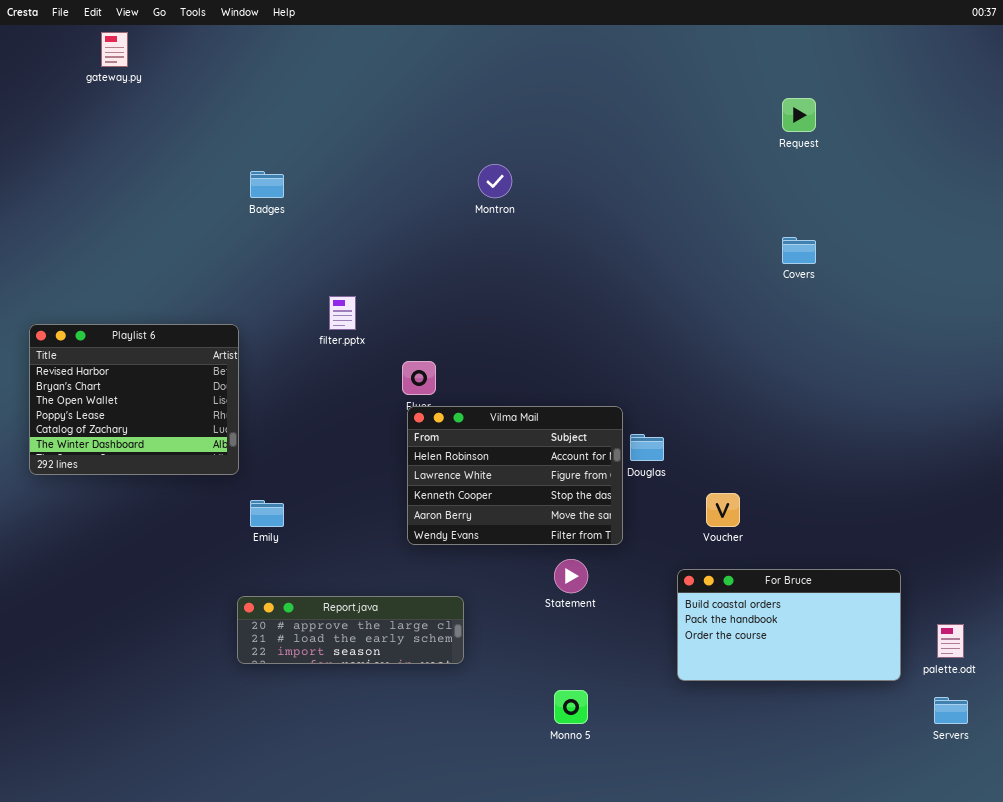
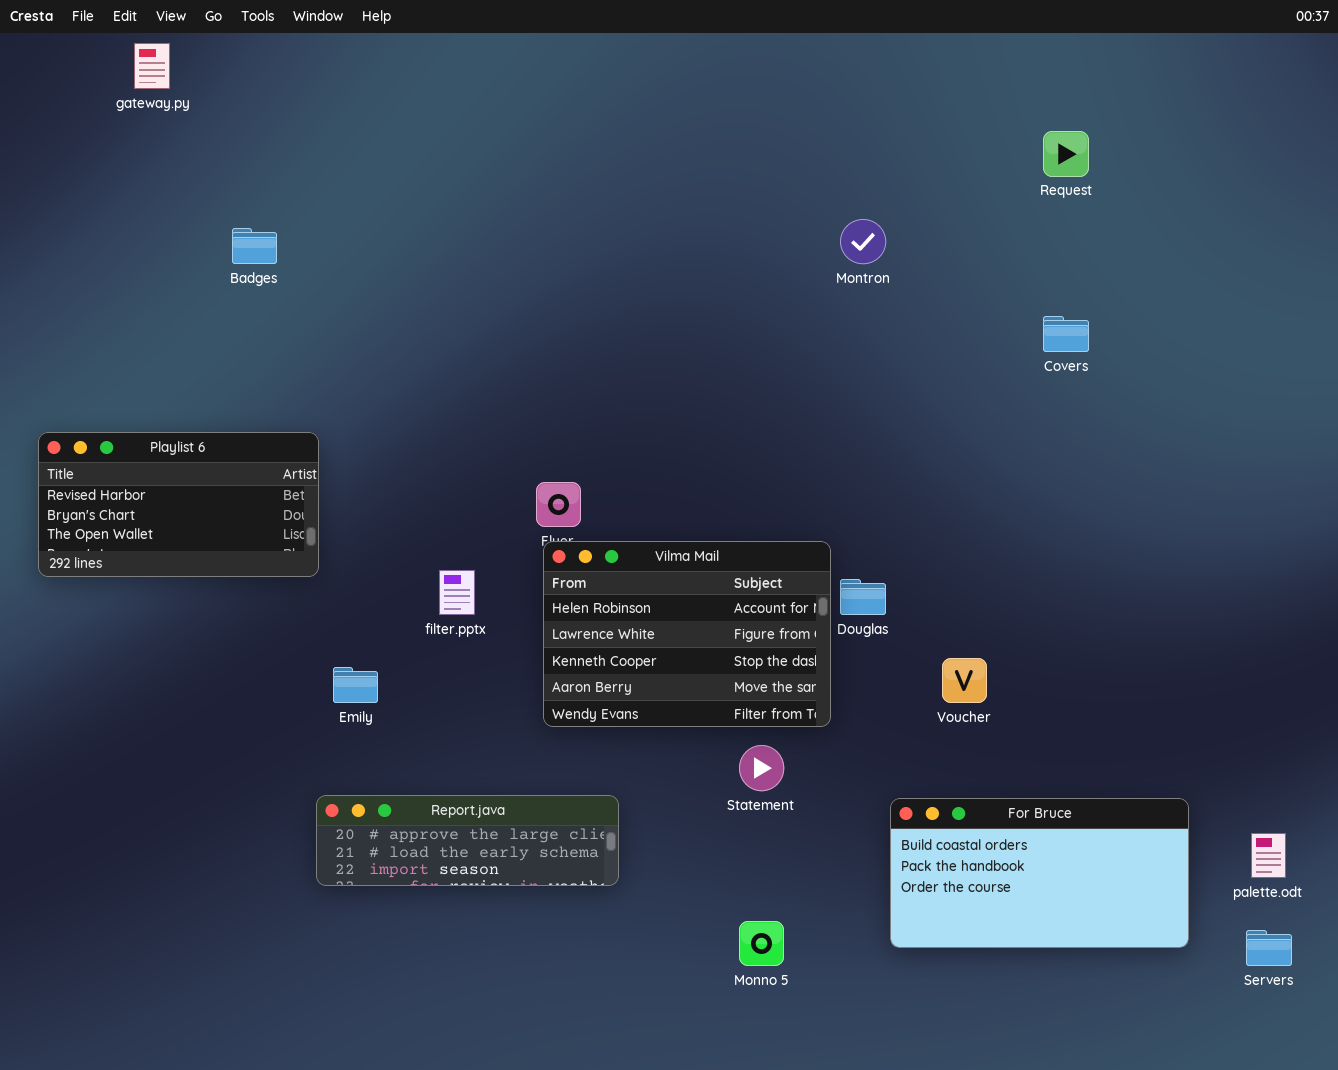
Montron: [478,164,512,198] -> [840,219,886,264], moved
Badges: [250,171,284,198] -> [232,228,277,264], moved
filter.pptx: [329,296,356,330] -> [439,570,475,615], moved
Playlist 6: [29,324,239,475] -> [38,432,319,577], resized
For Bruce: [677,569,901,681] -> [890,798,1189,948], moved

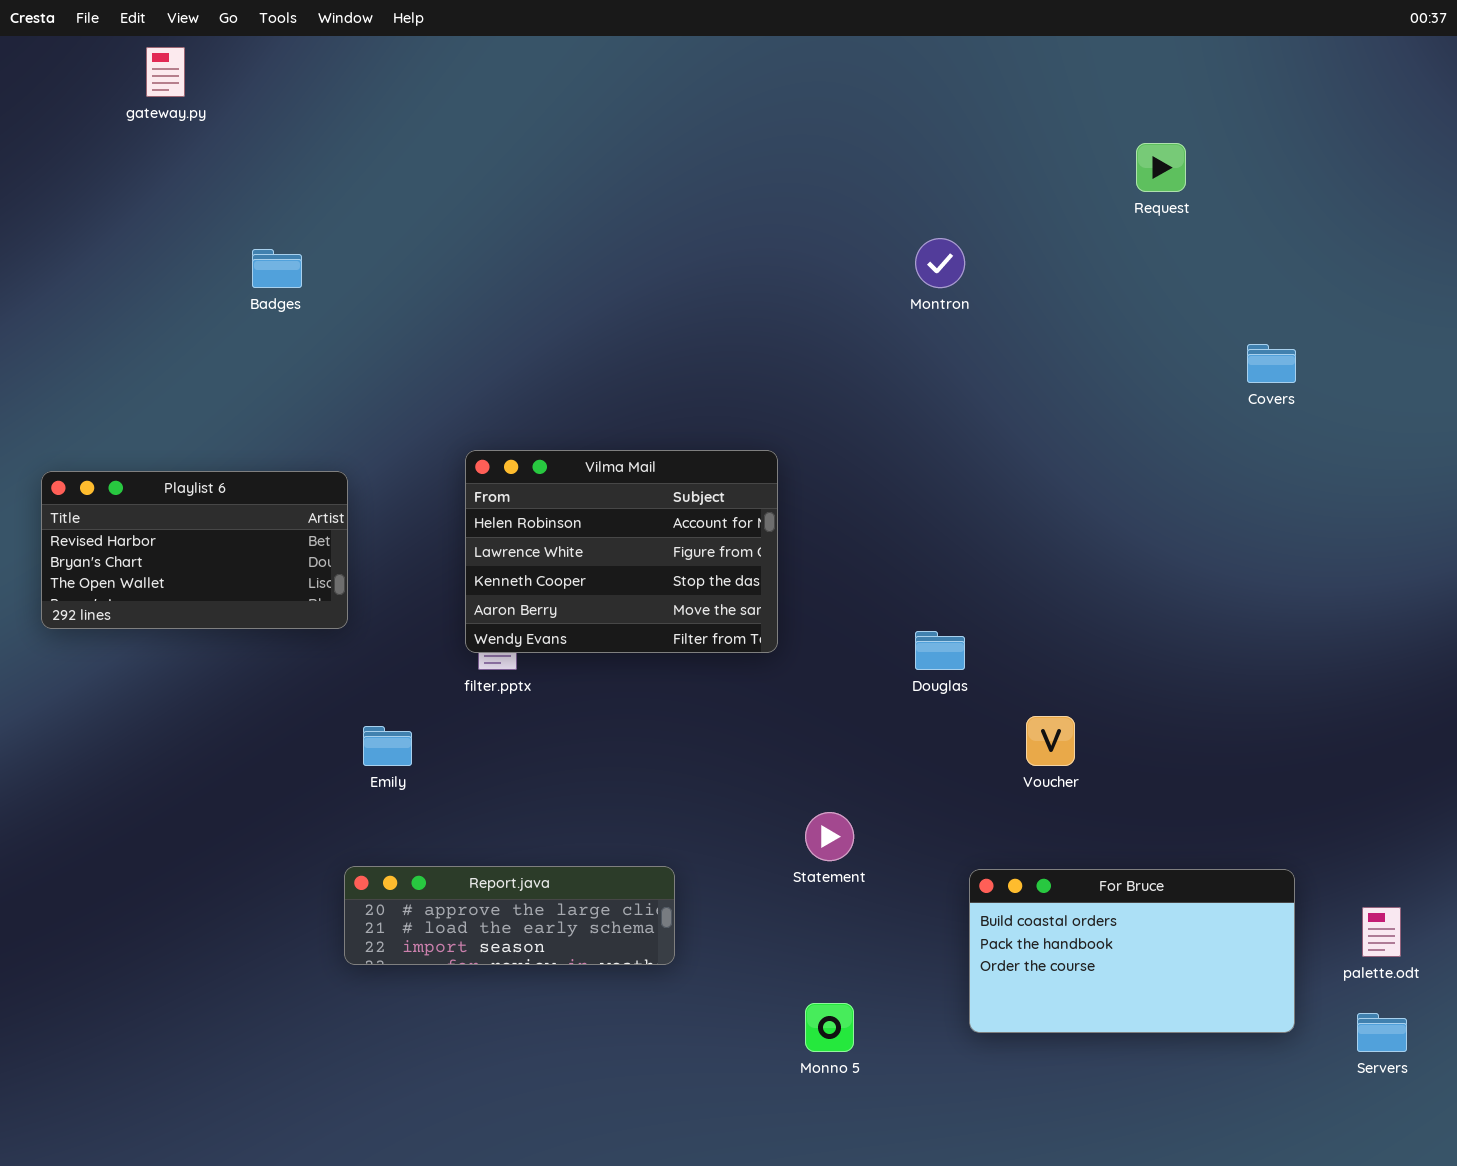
Covers: [1043,316,1089,352] -> [1247,344,1296,383], moved
Vilma Mail: [543,541,831,727] -> [465,450,778,653], moved

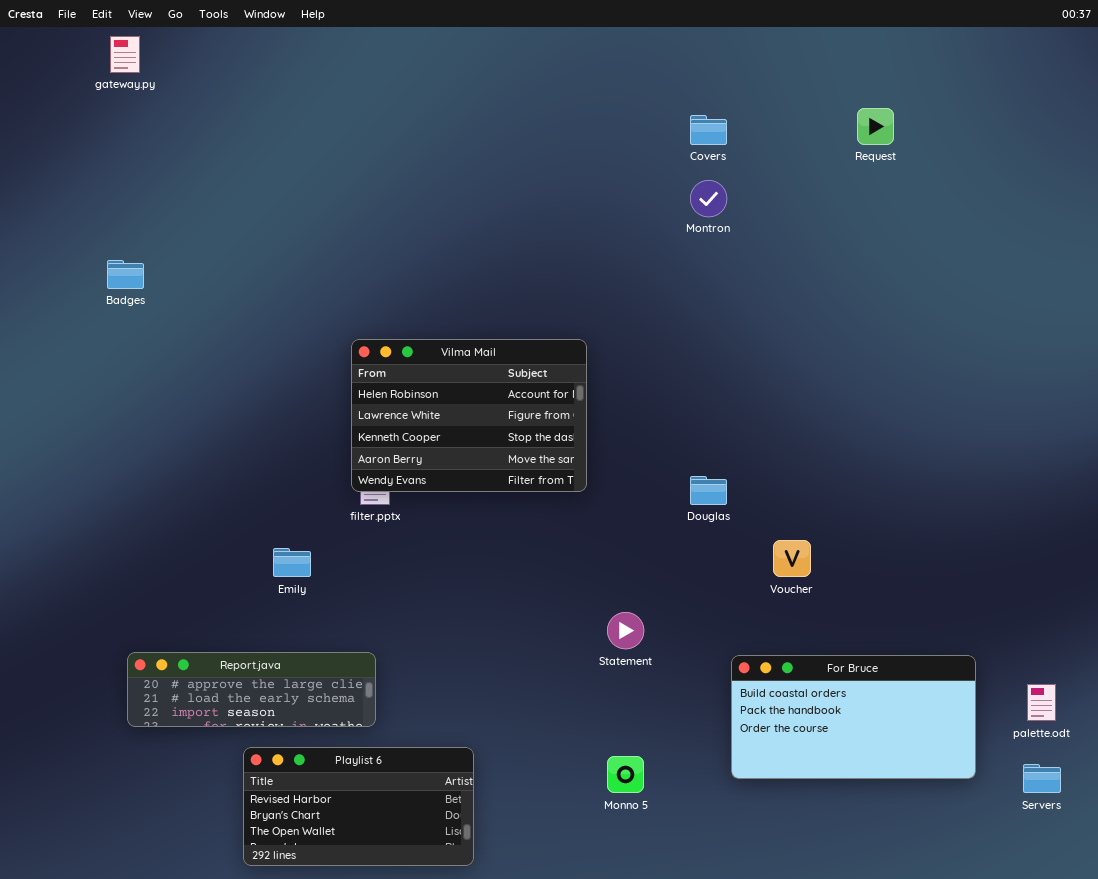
Badges: [252,249,302,288] -> [107,260,144,289], moved
Covers: [1247,344,1296,383] -> [690,115,727,145], moved
Playlist 6: [41,471,348,629] -> [243,747,474,866], moved
Report.java: [344,866,675,965] -> [127,652,376,727], moved

